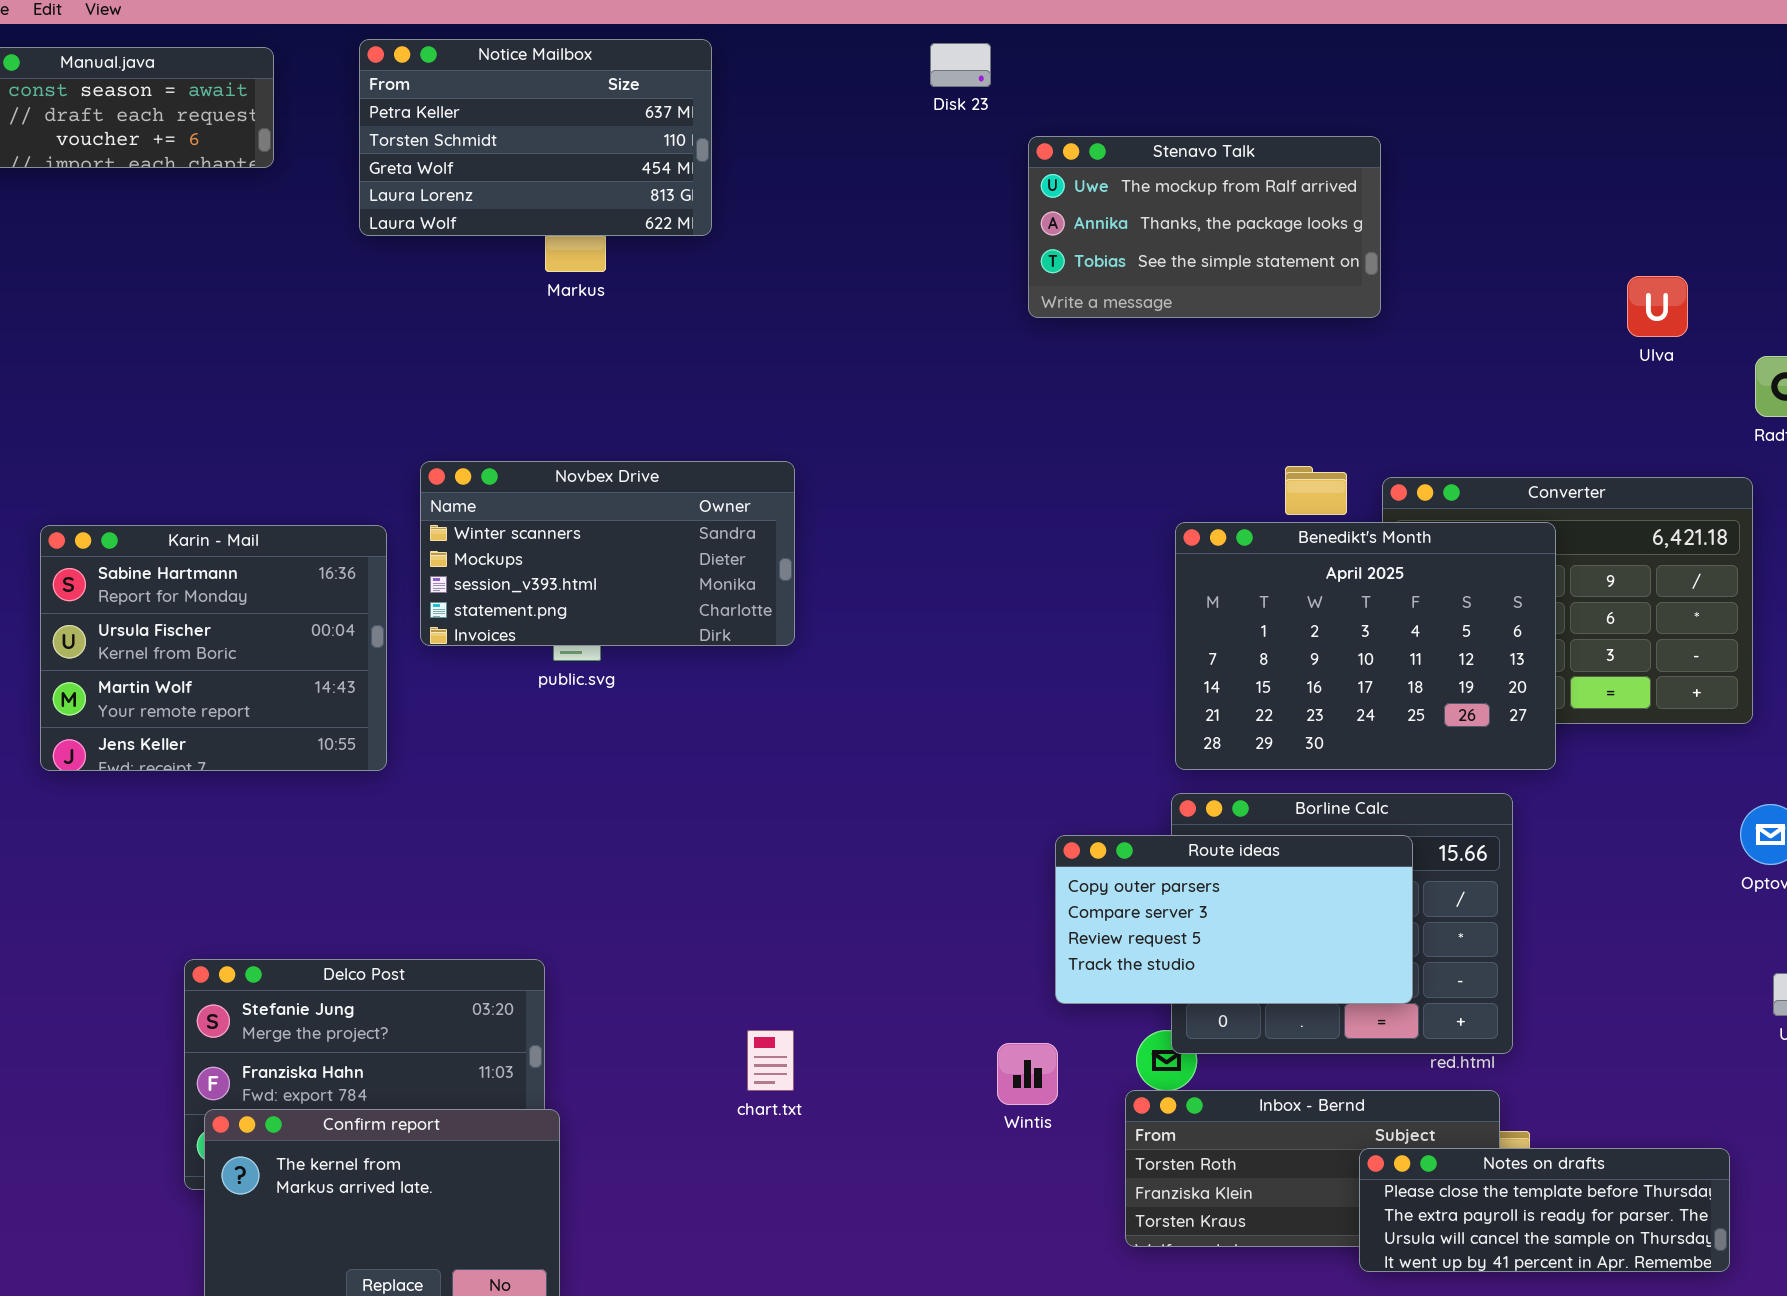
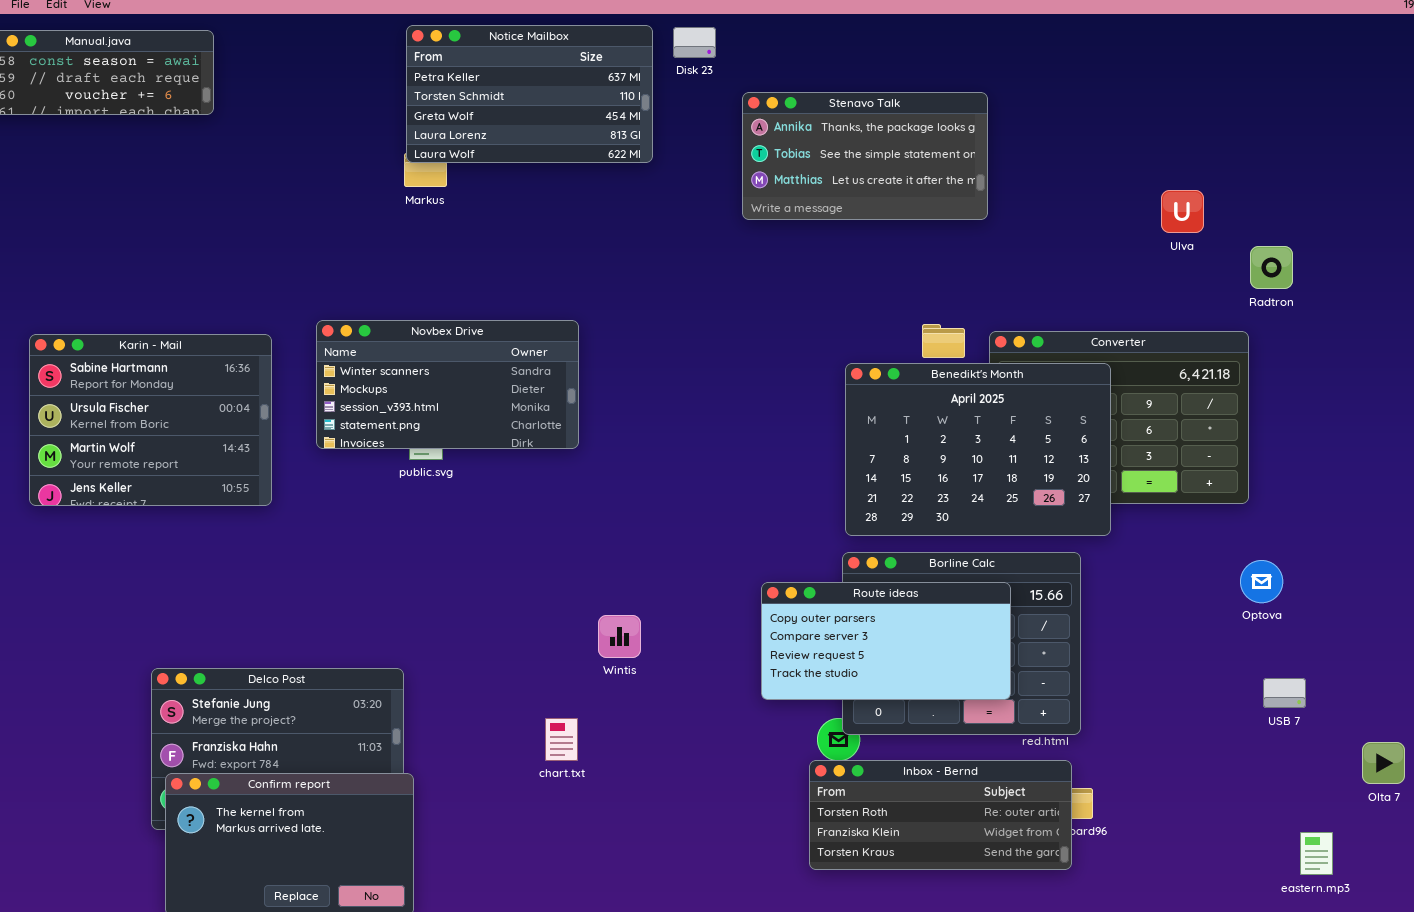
Notice Mailbox: [359,39,712,236] -> [406,25,653,163], moved
Stenavo Talk: [1028,136,1381,318] -> [742,92,988,220], scrolled down 1 row
Karin - Mail: [40,525,387,771] -> [29,334,272,506], moved
Wintis: [997,1043,1058,1105] -> [598,615,641,658], moved
Notes on drafts: [1359,1148,1730,1272] -> none, closed

